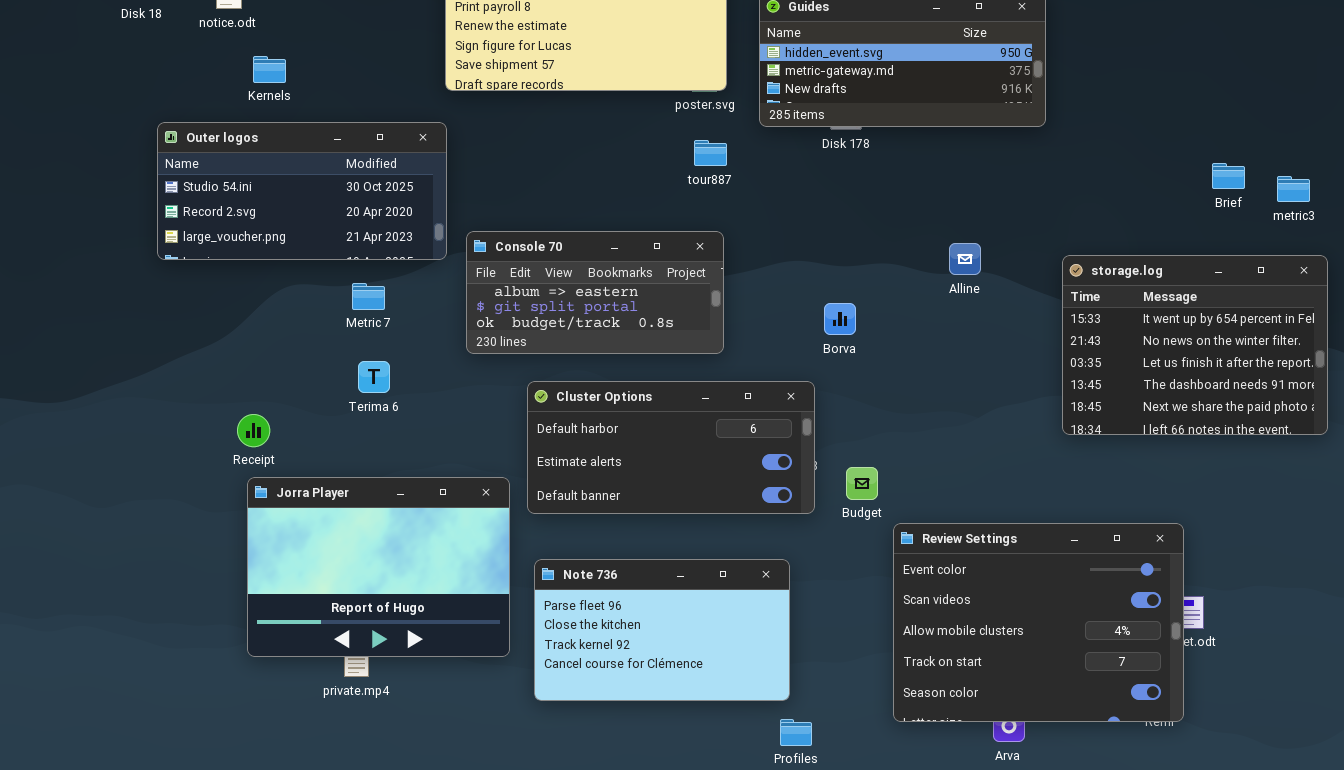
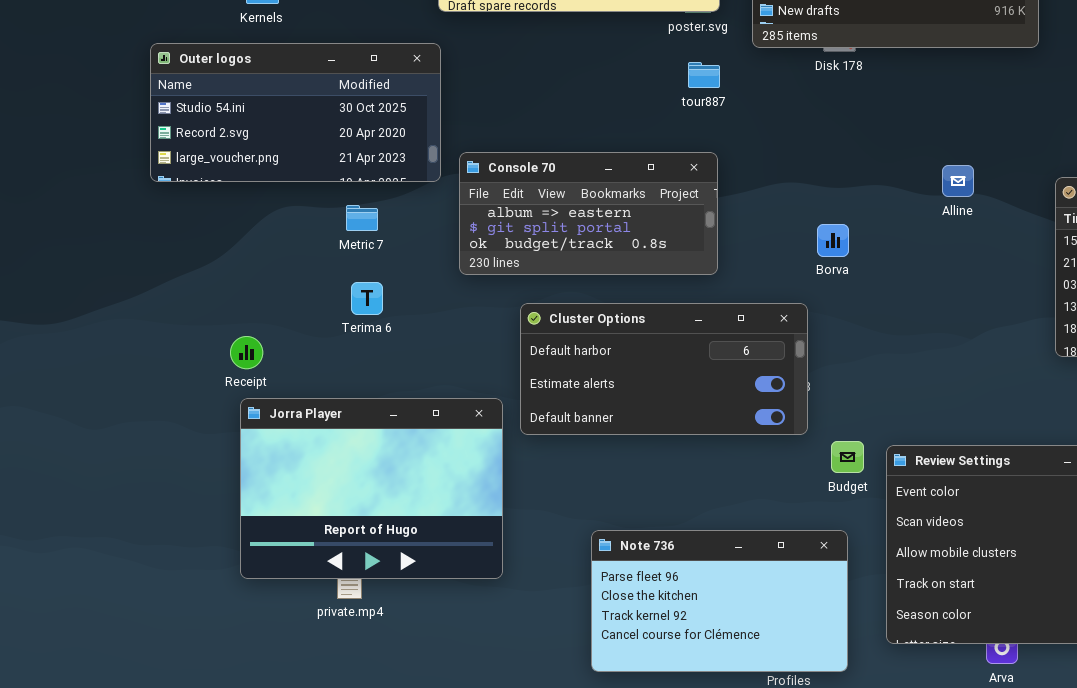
Budget: [846,467,878,500] -> [831,441,864,473], moved
Note 736: [534,559,790,701] -> [591,530,848,672], moved

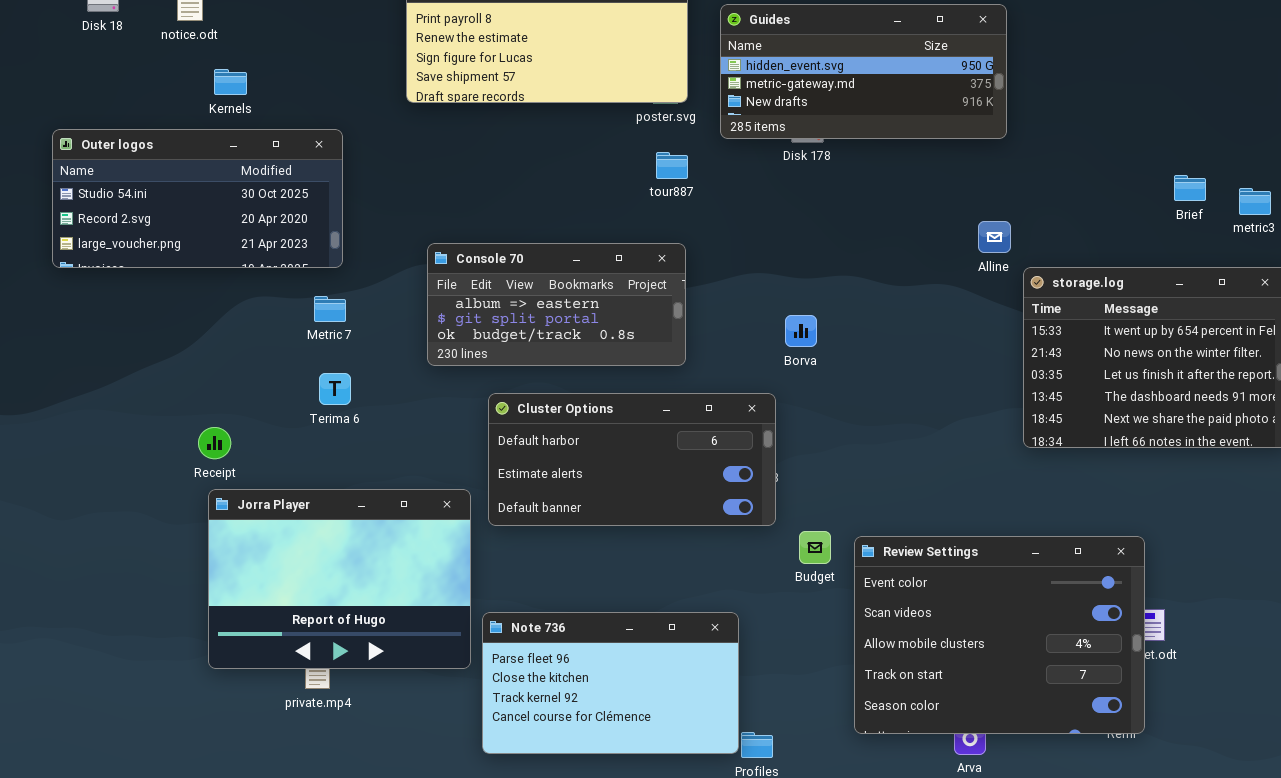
Outer logos: [150,43,441,182] -> [52,129,343,268], moved
Alline: [942,165,974,197] -> [978,221,1011,253], moved
Note 736: [591,530,848,672] -> [482,612,739,754], moved

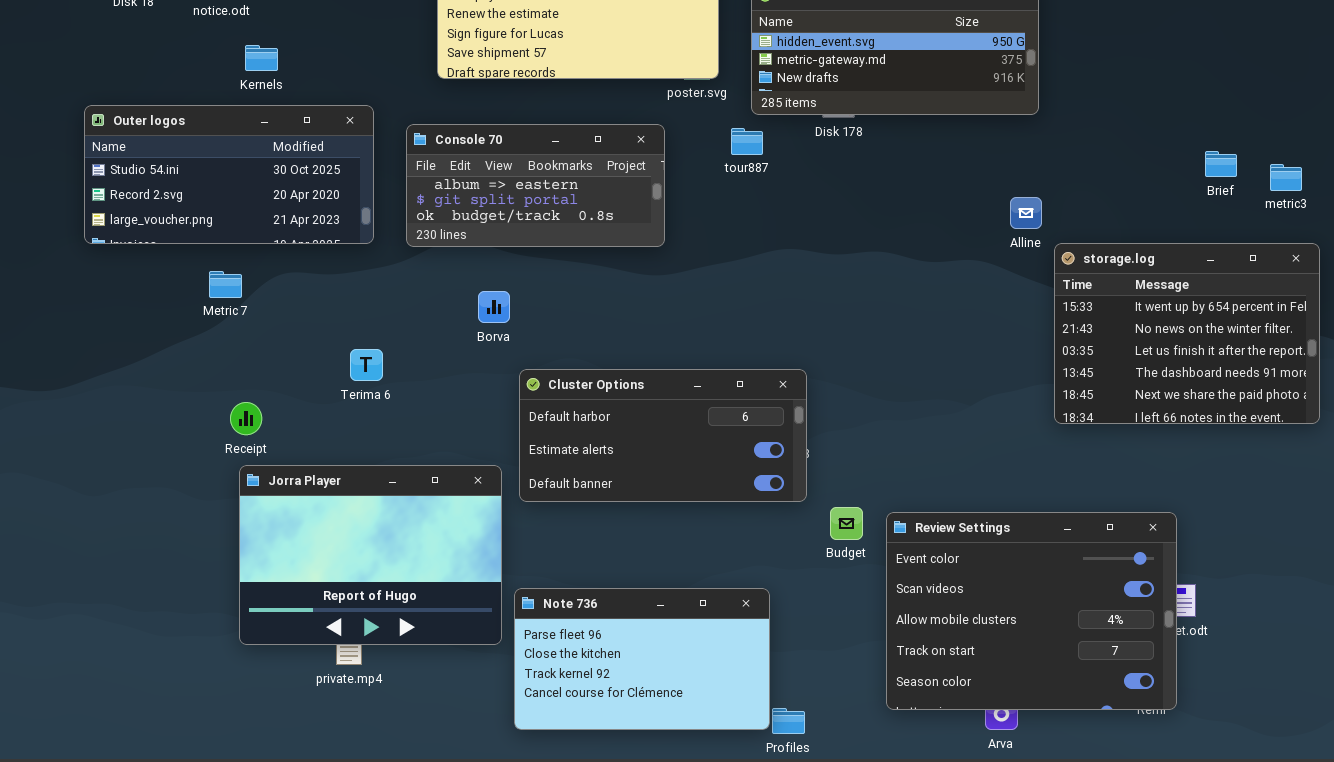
tour887: [656,152,688,179] -> [731,128,763,155], moved
Console 70: [427,243,686,366] -> [406,124,665,247], moved
Metric 7: [314,296,346,322] -> [209,271,242,298], moved
Borva: [785,315,817,347] -> [478,291,510,323], moved

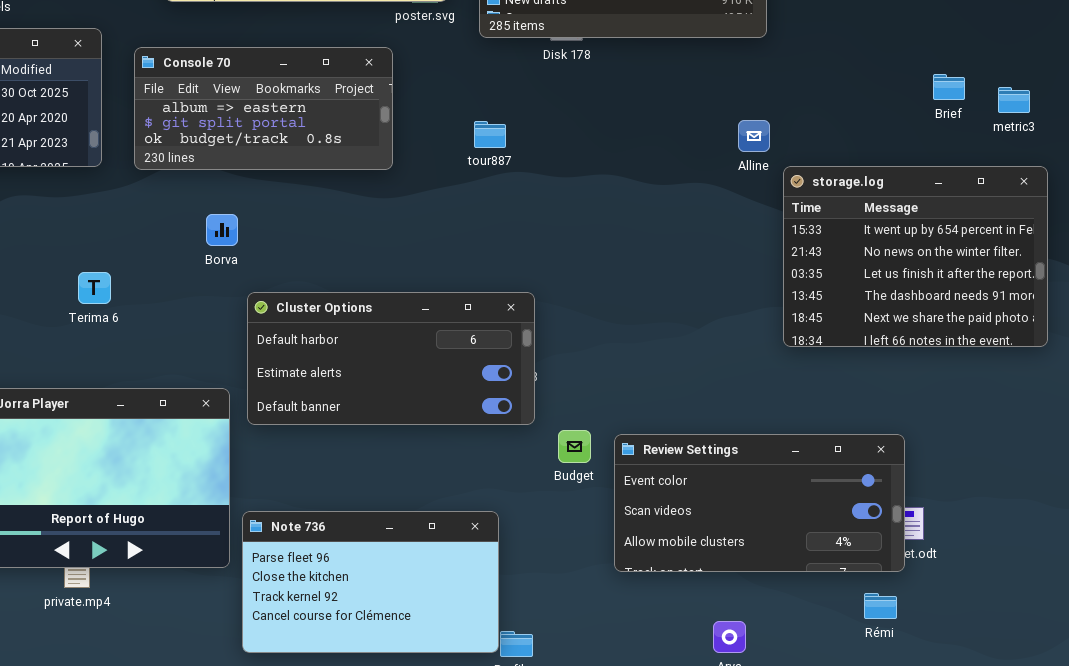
tour887: [731,128,763,155] -> [474,121,506,148], moved
Review Settings: [886,512,1177,710] -> [614,434,905,572], resized

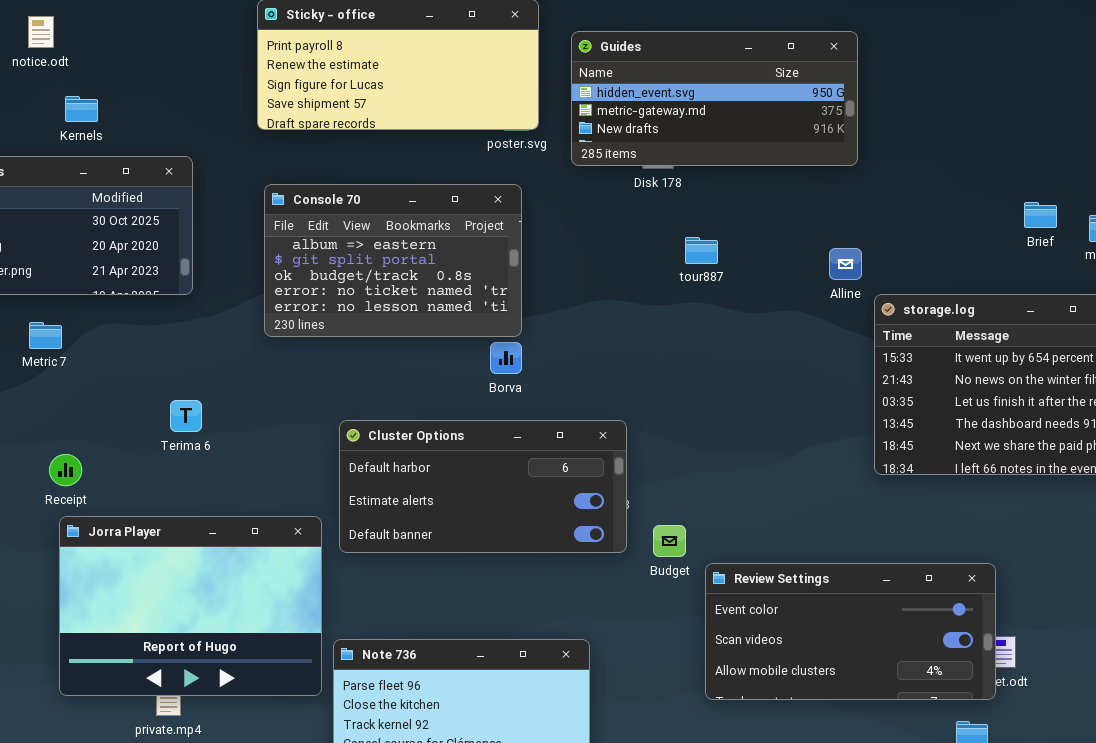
Console 70: [134,47,393,170] -> [264,184,522,337], moved, resized
tour887: [474,121,506,148] -> [685,237,718,264], moved
Borva: [206,214,238,246] -> [490,342,522,374], moved
Budget: [558,430,591,463] -> [653,525,686,557], moved

